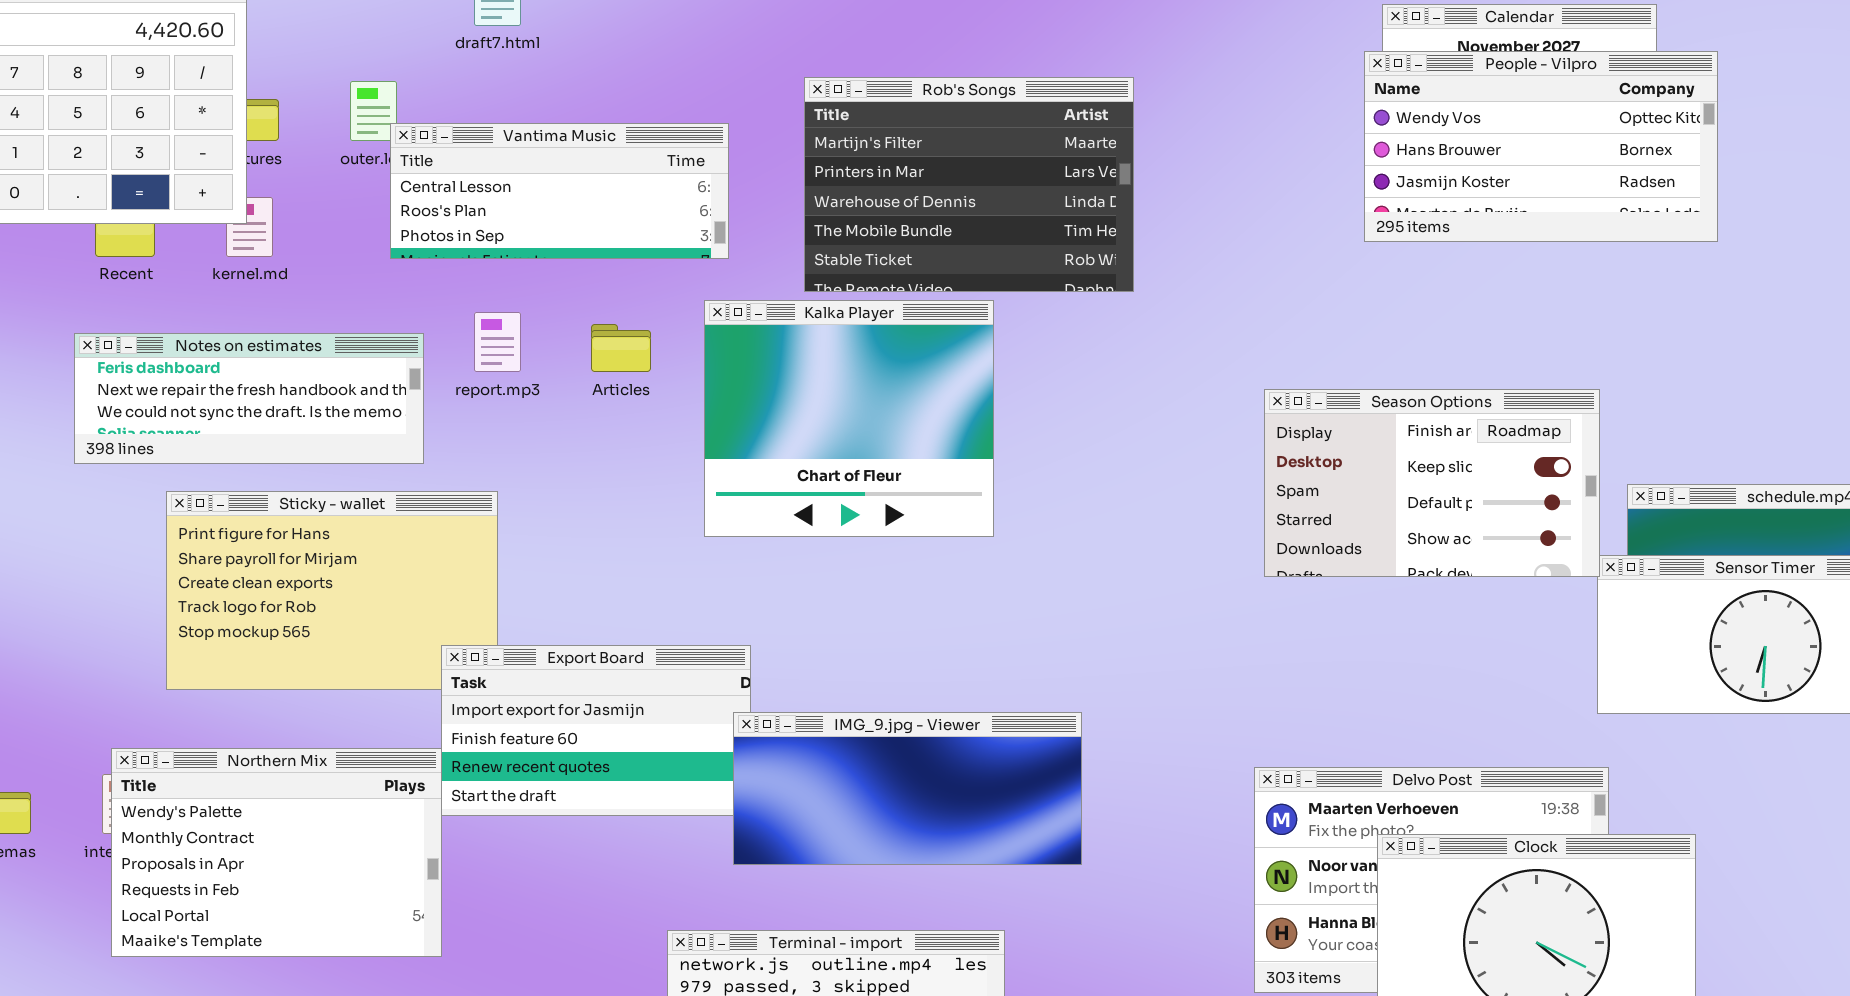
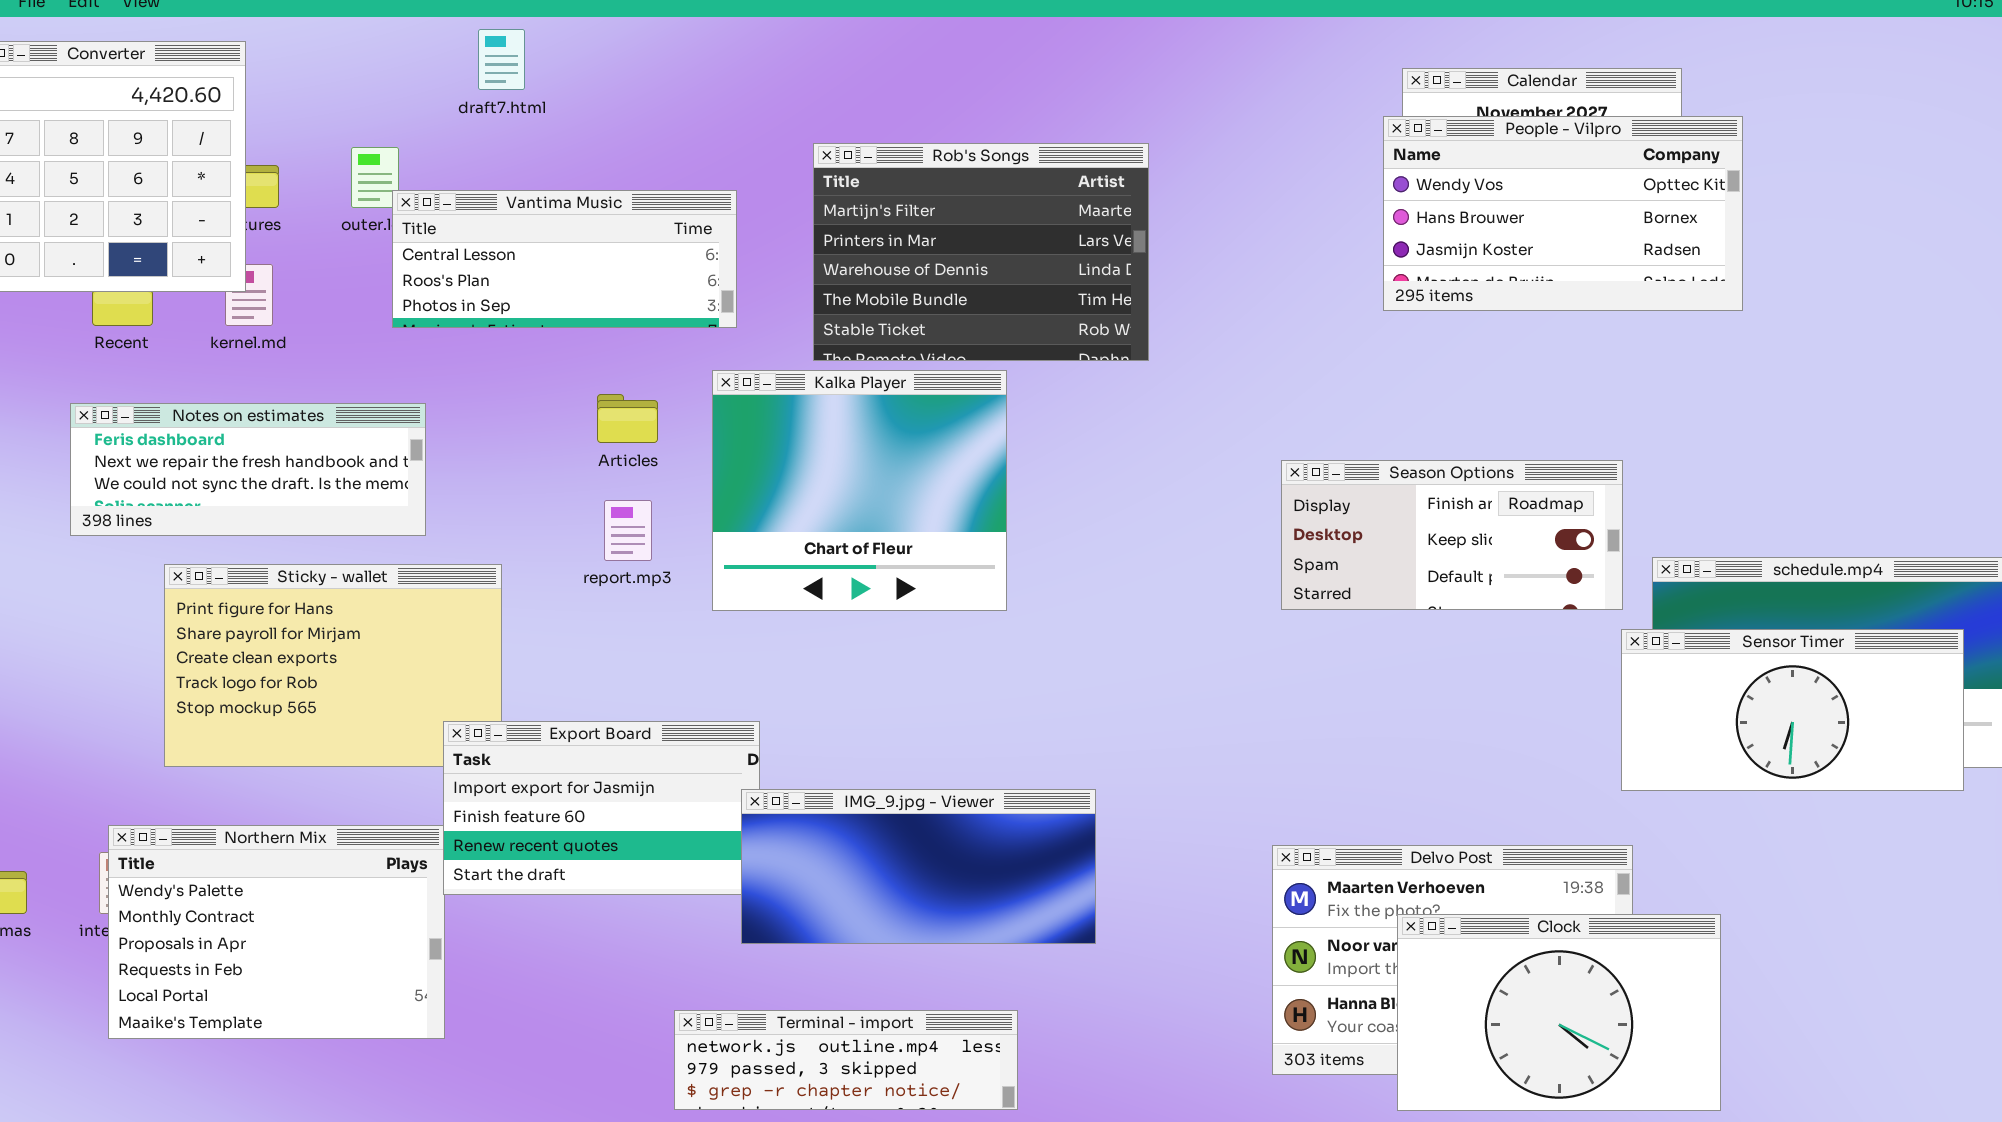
report.mp3: [474,312,521,372] -> [604,500,652,561], moved
Season Options: [1264,389,1600,577] -> [1281,460,1623,610], resized

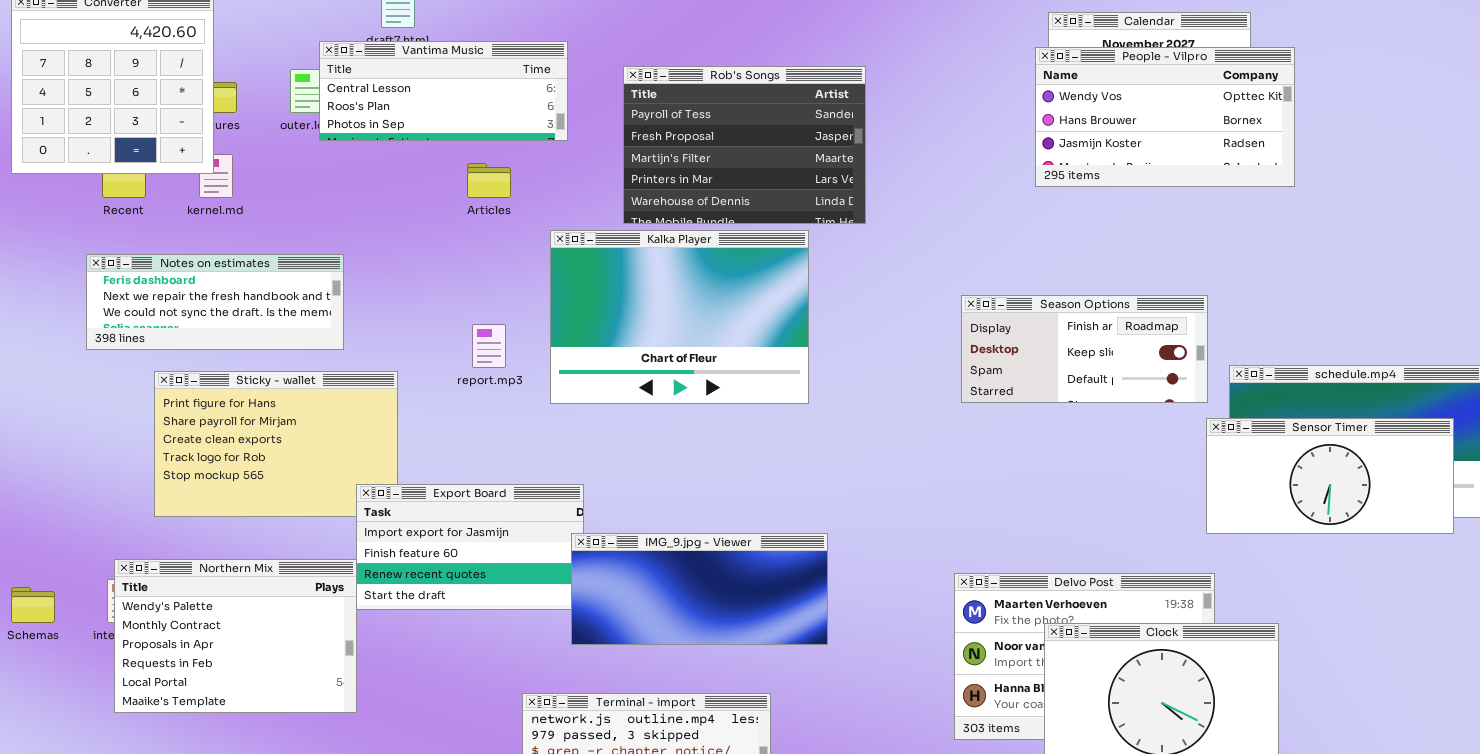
Rob's Songs: [813,143,1149,361] -> [623,66,866,224], scrolled up 2 rows
Vantima Music: [392,190,737,328] -> [319,41,568,141], moved
Kalka Player: [712,370,1007,611] -> [550,230,809,404], resized
Articles: [597,394,658,443] -> [467,163,511,198], moved

